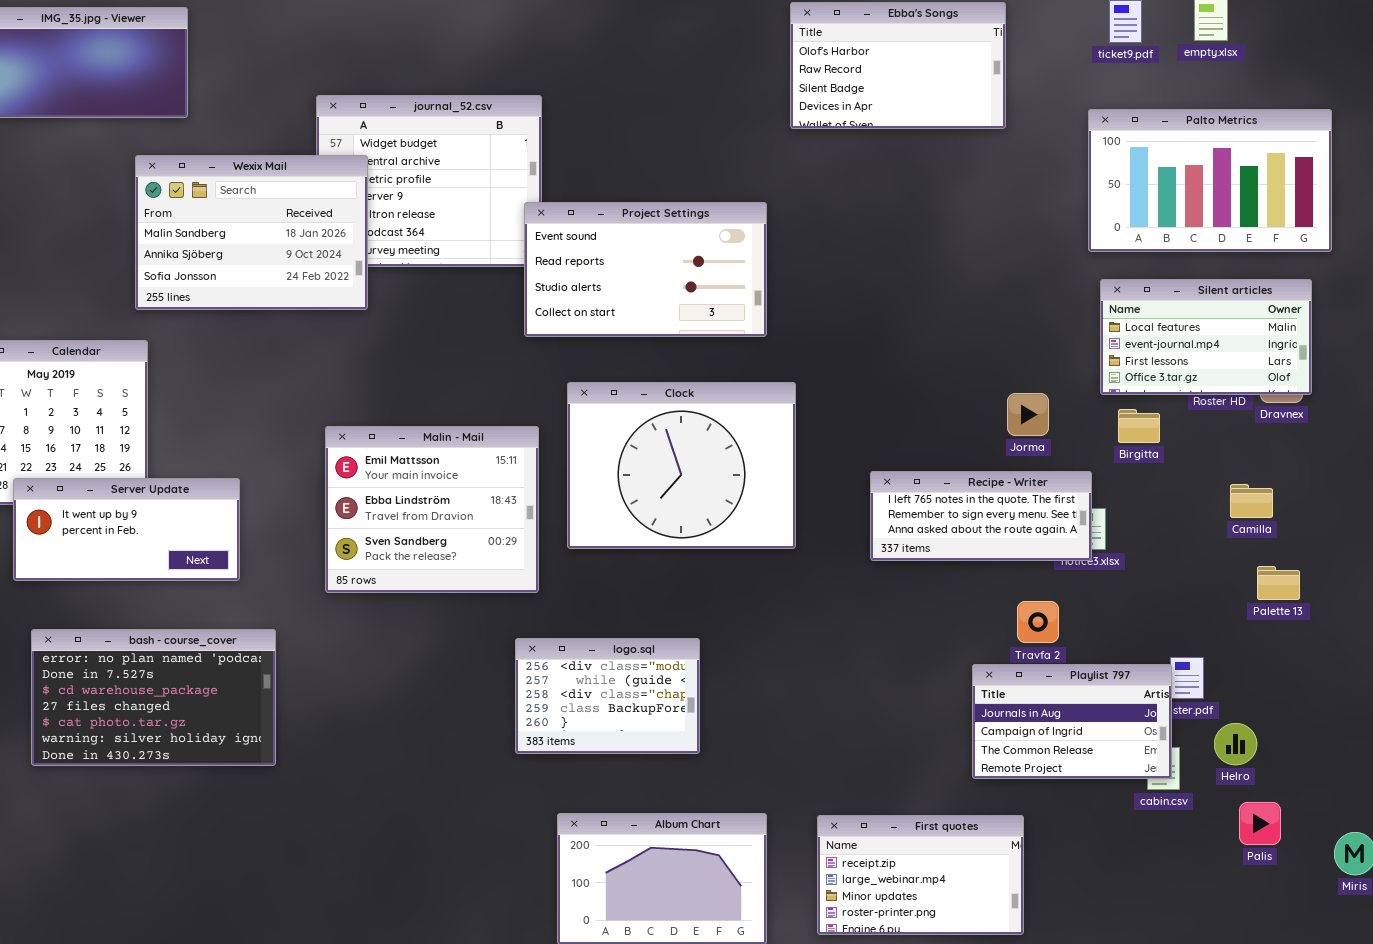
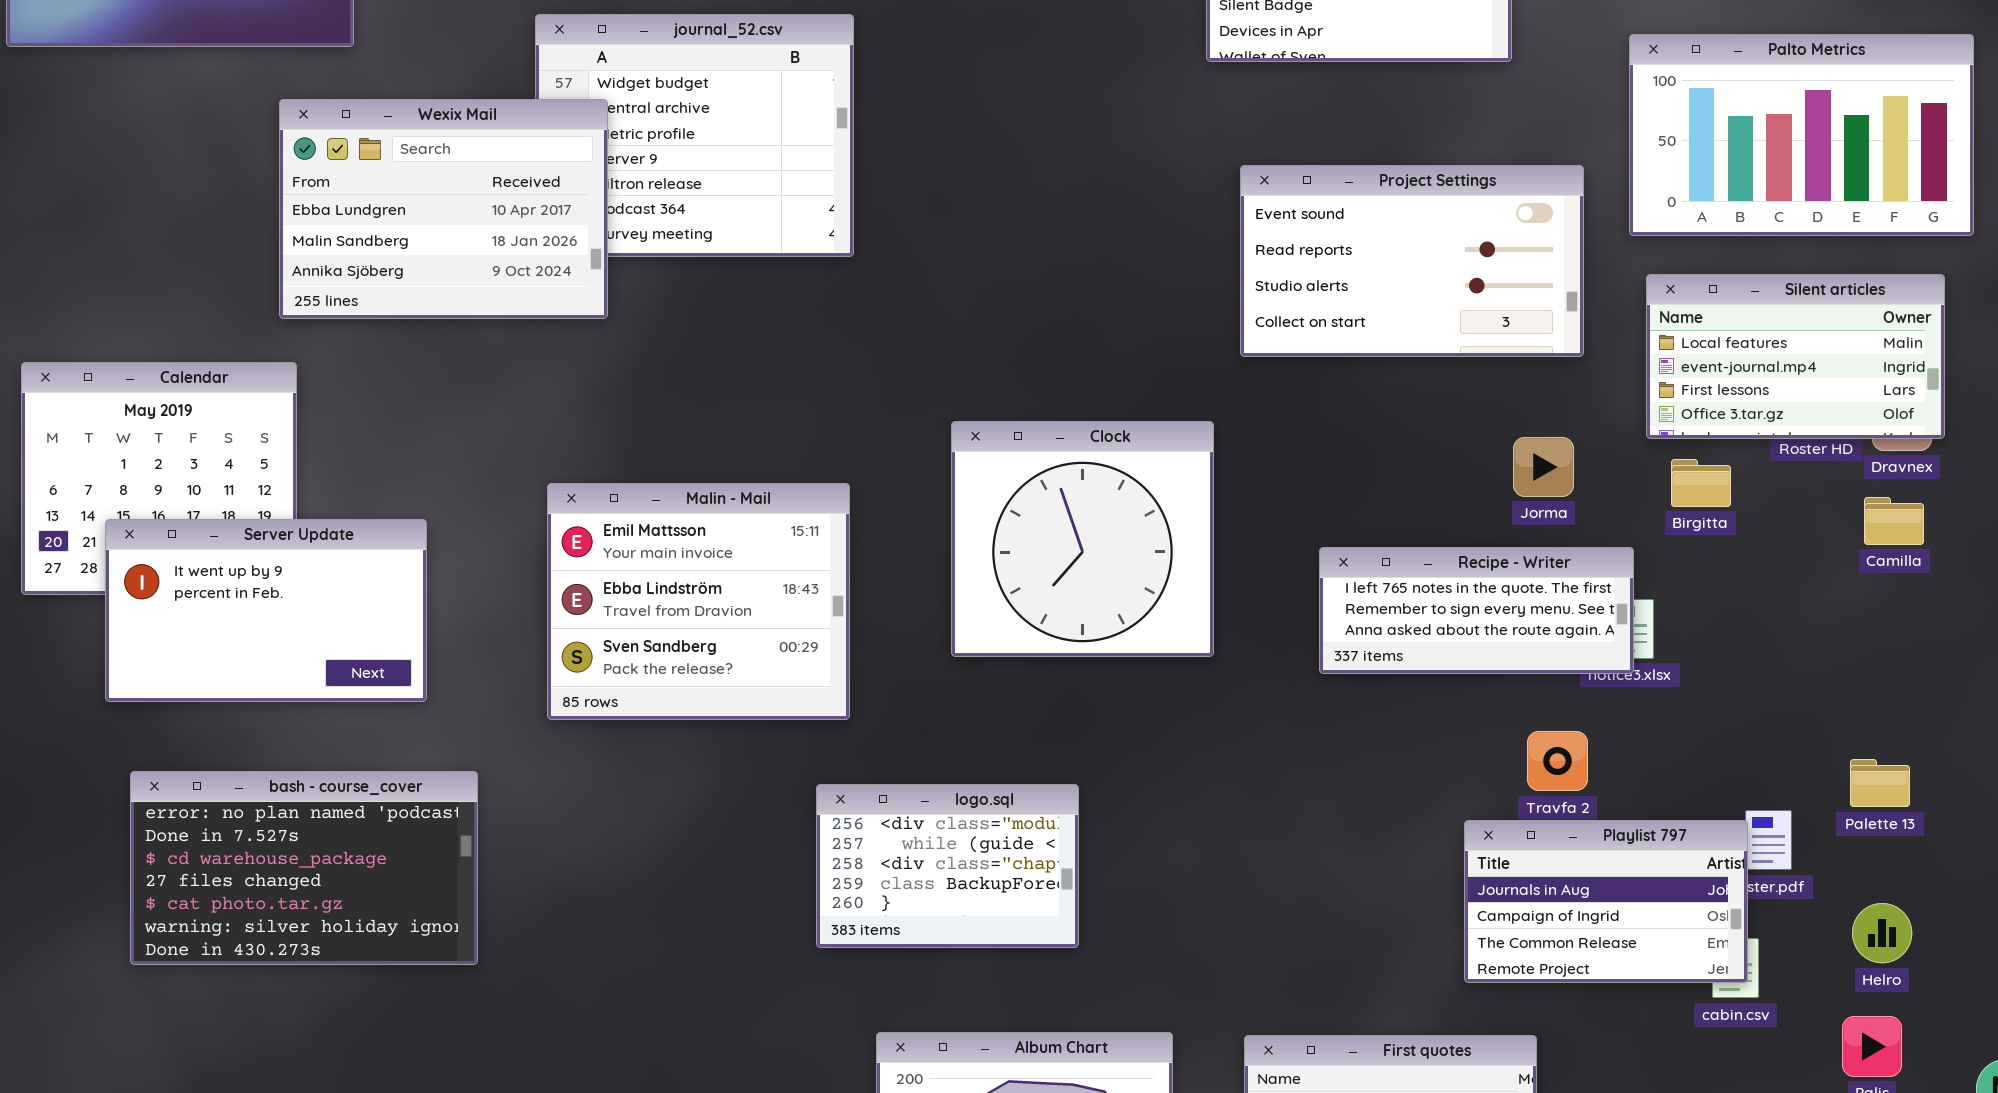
Wexix Mail: [135,155,368,310] -> [279,99,608,319], scrolled up 1 row
Project Settings: [524,202,767,337] -> [1240,165,1584,357], moved
Clock: [567,382,796,549] -> [951,421,1214,657], resized
Server Update: [13,478,240,581] -> [105,519,427,702], resized
Camilla: [1230,484,1273,518] -> [1864,497,1924,545], moved
Palette 13: [1257,566,1300,600] -> [1850,759,1910,807], moved
Helro: [1214,723,1257,765] -> [1852,903,1912,963], moved

